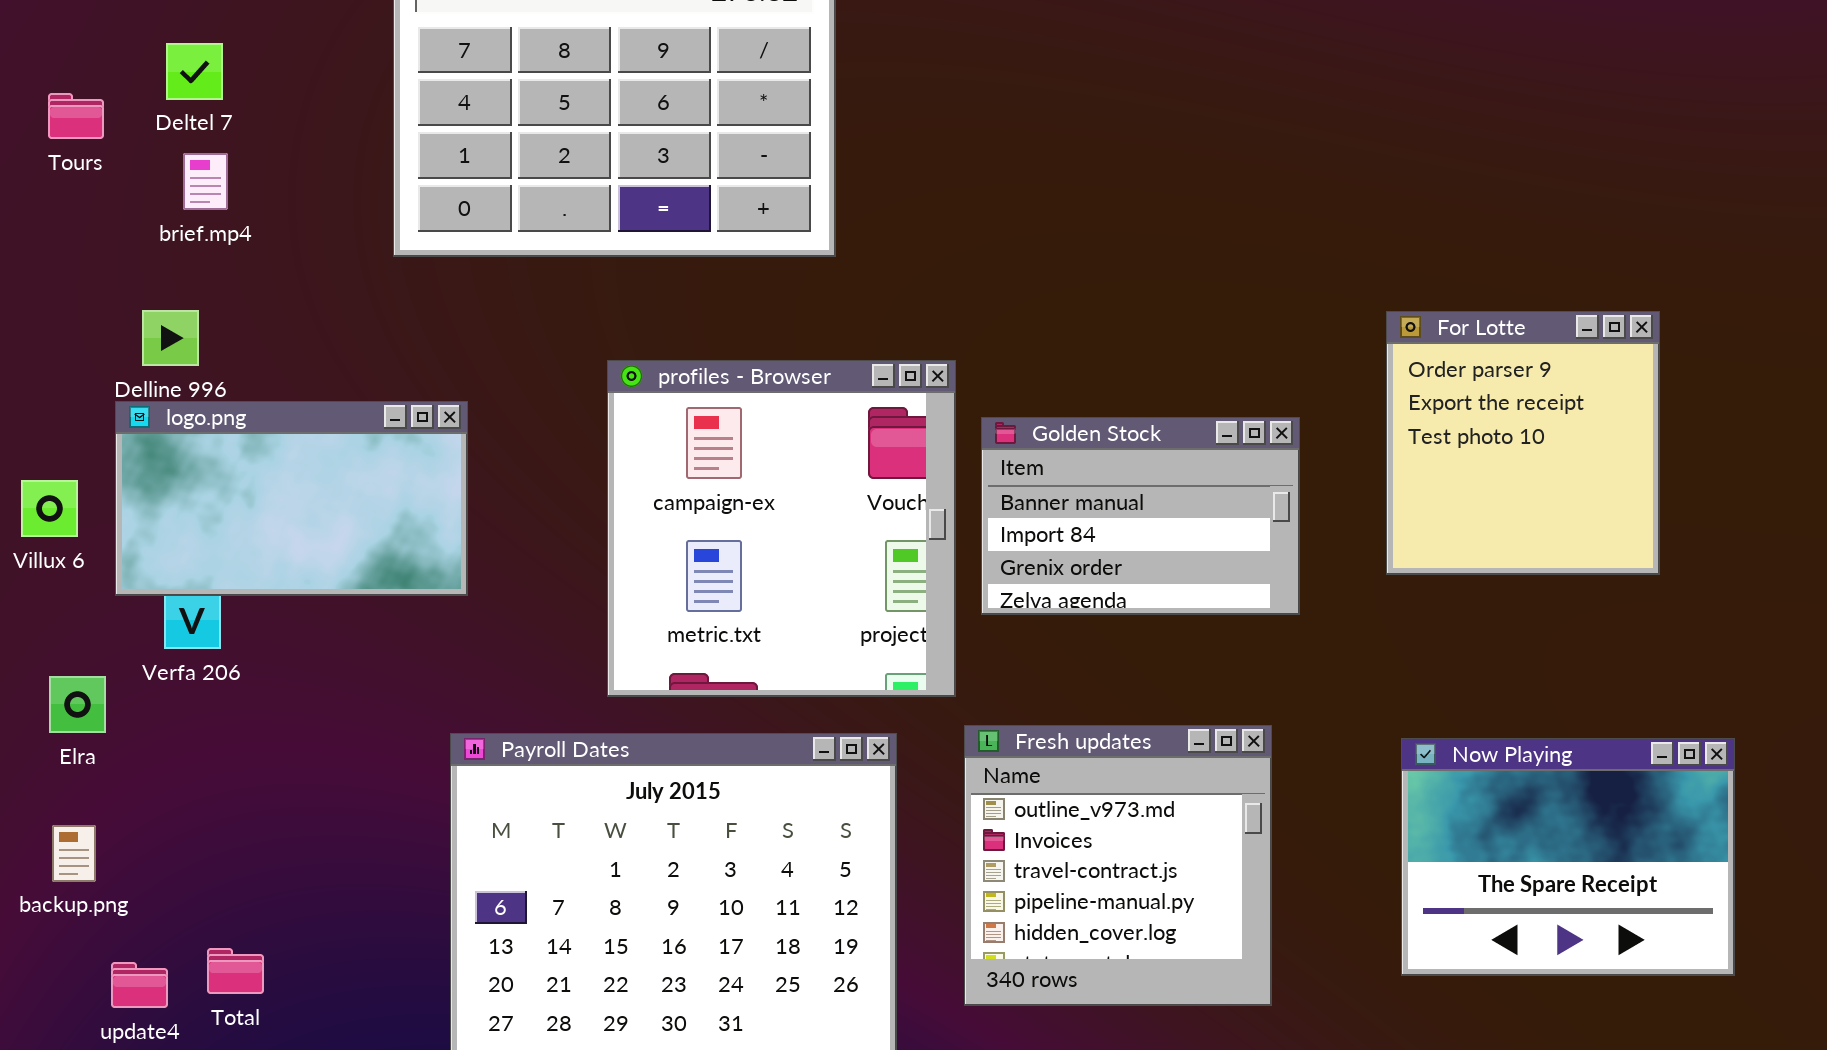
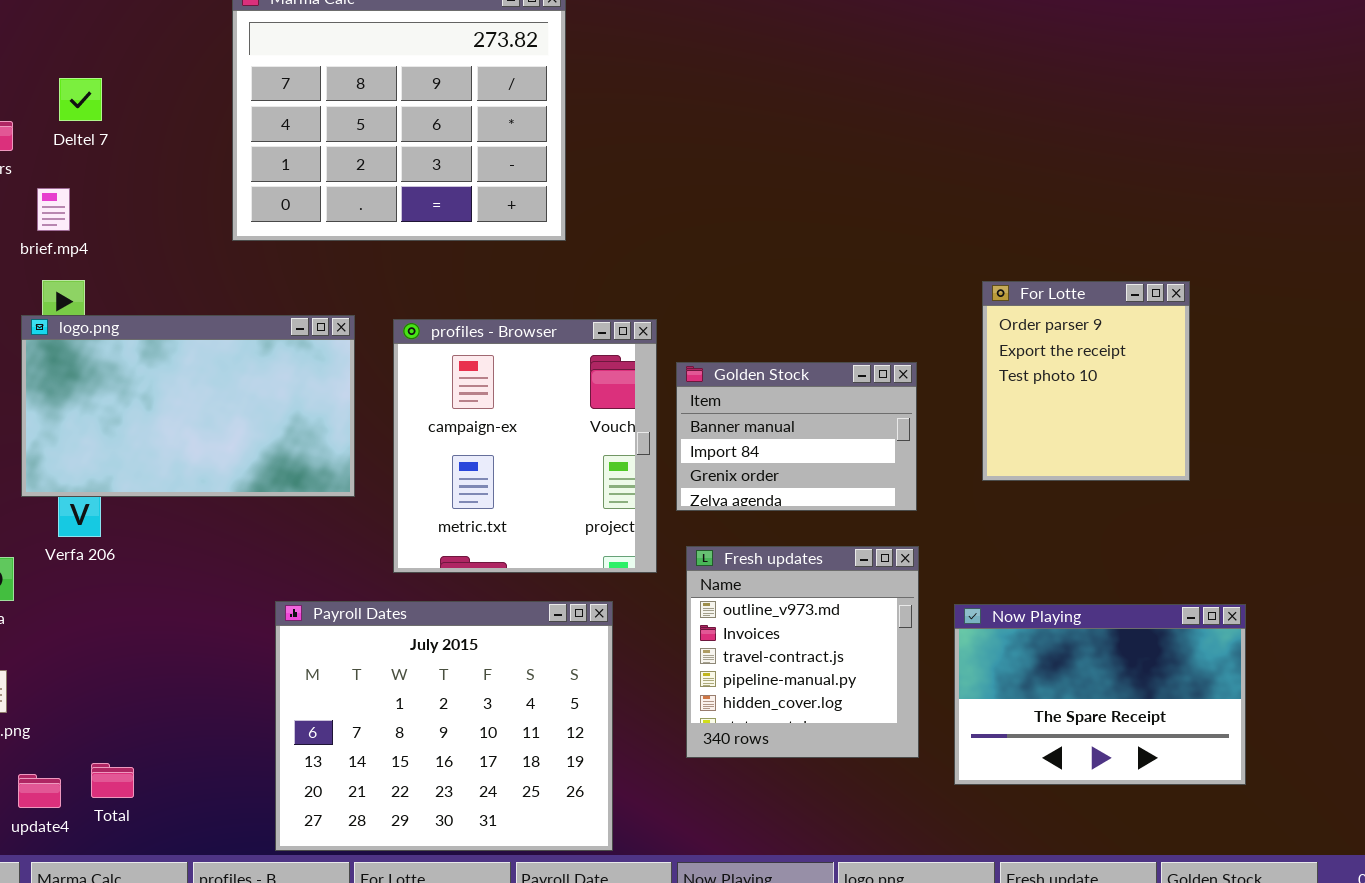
brief.mp4: [183,153,228,210] -> [37,188,70,231], moved
logo.png: [115,401,468,596] -> [21,315,355,497], resized
Fresh updates: [964,725,1272,1006] -> [686,546,919,758], moved
Now Playing: [1401,738,1735,976] -> [954,604,1246,785], resized

